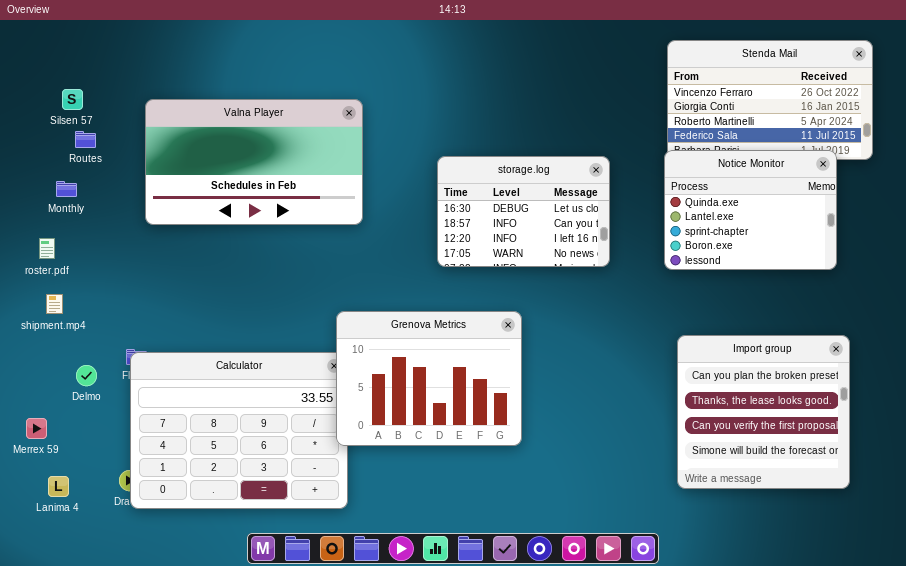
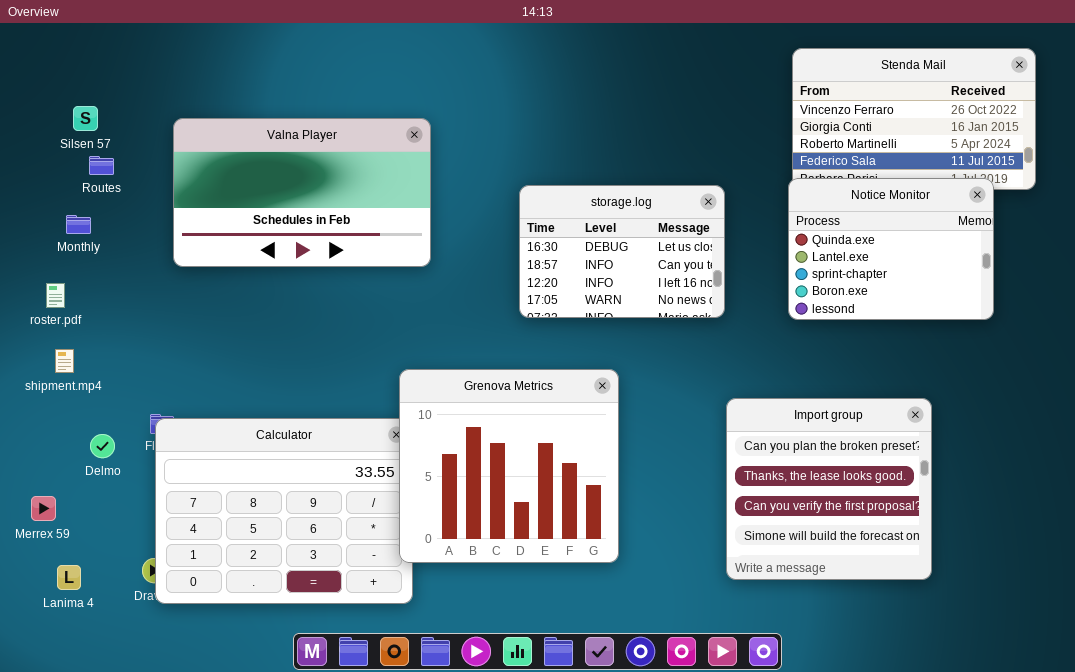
Grenova Metrics: [336,311,522,446] -> [399,369,619,563], resized
Import group: [677,335,850,489] -> [726,398,932,580], moved

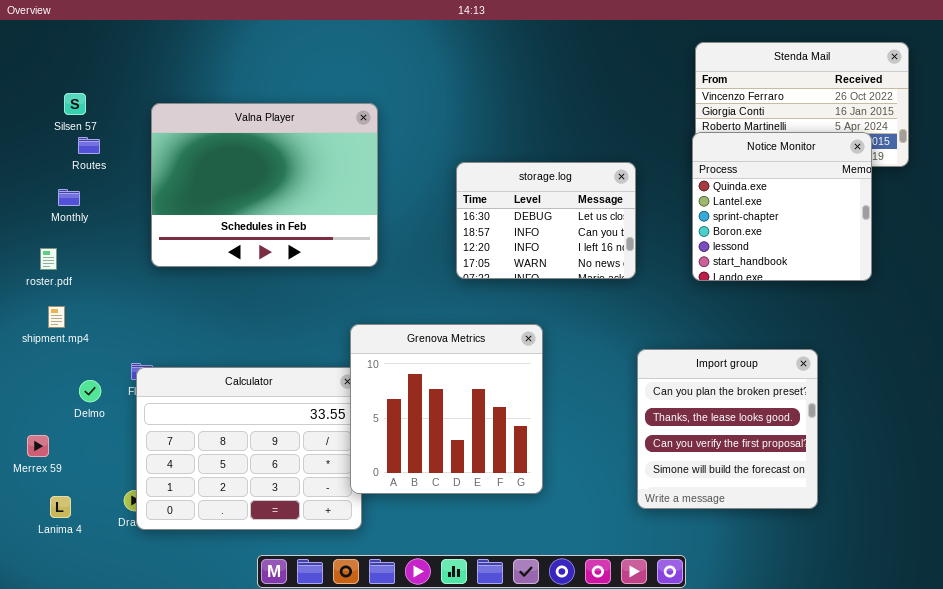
Valna Player: [173,118,431,267] -> [151,103,378,267], resized
Notice Monitor: [788,178,994,320] -> [692,132,872,281], resized

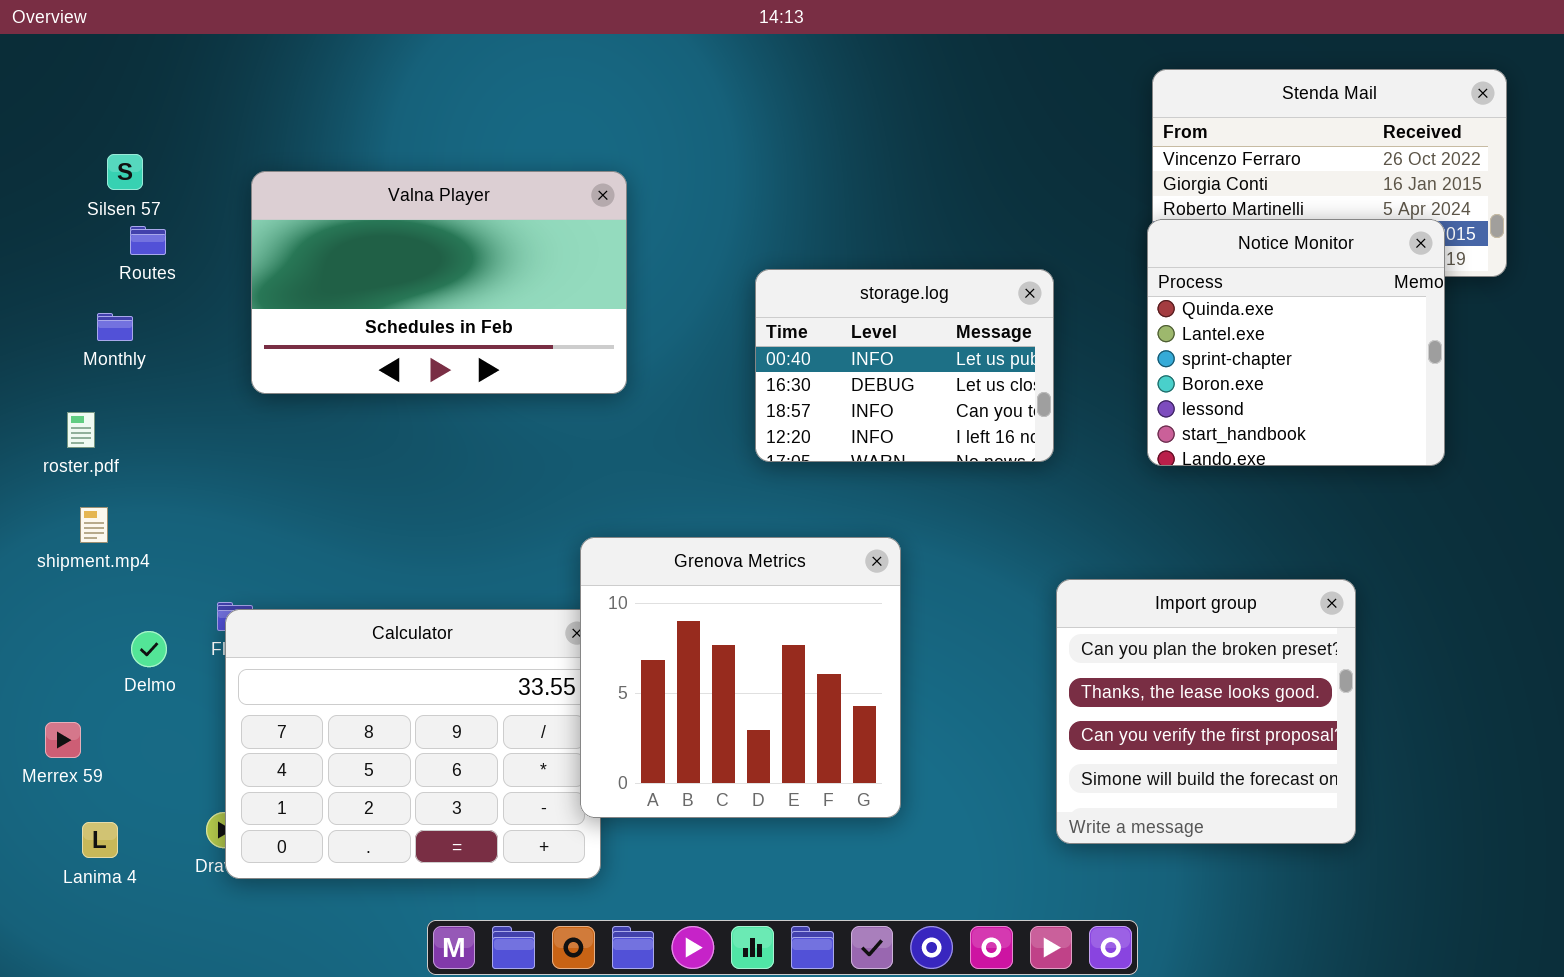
Valna Player: [151,103,378,267] -> [251,171,627,394], resized
storage.log: [456,162,636,279] -> [755,269,1054,462], scrolled up 1 row

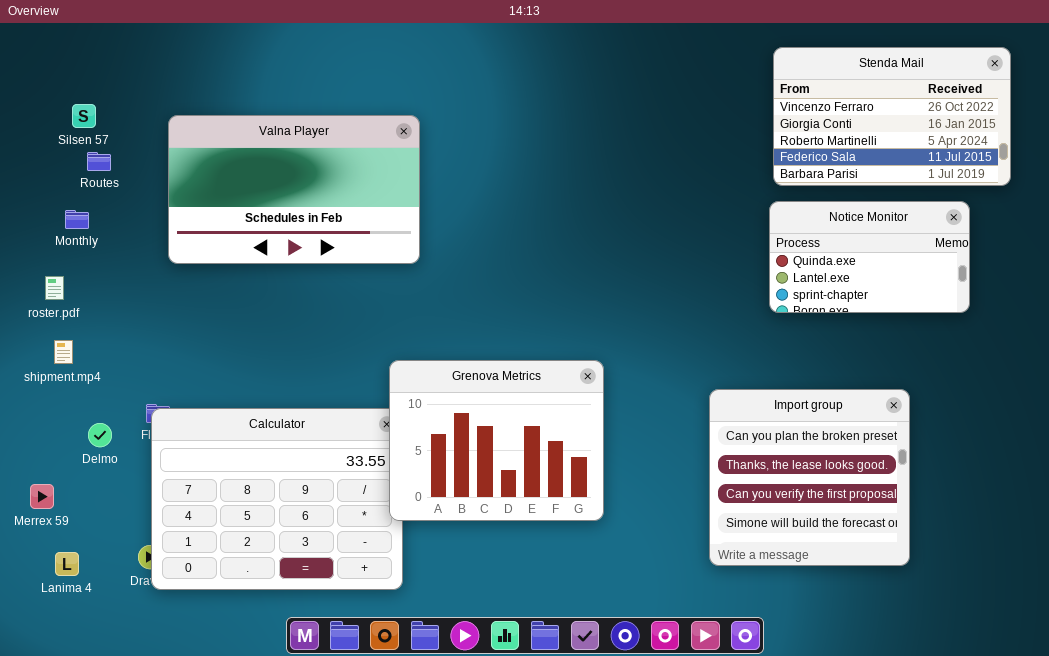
Notice Monitor: [1147,219,1445,466] -> [769,201,970,313], resized
storage.log: [755,269,1054,462] -> none, closed
Grenova Metrics: [580,537,901,818] -> [389,360,604,521], resized

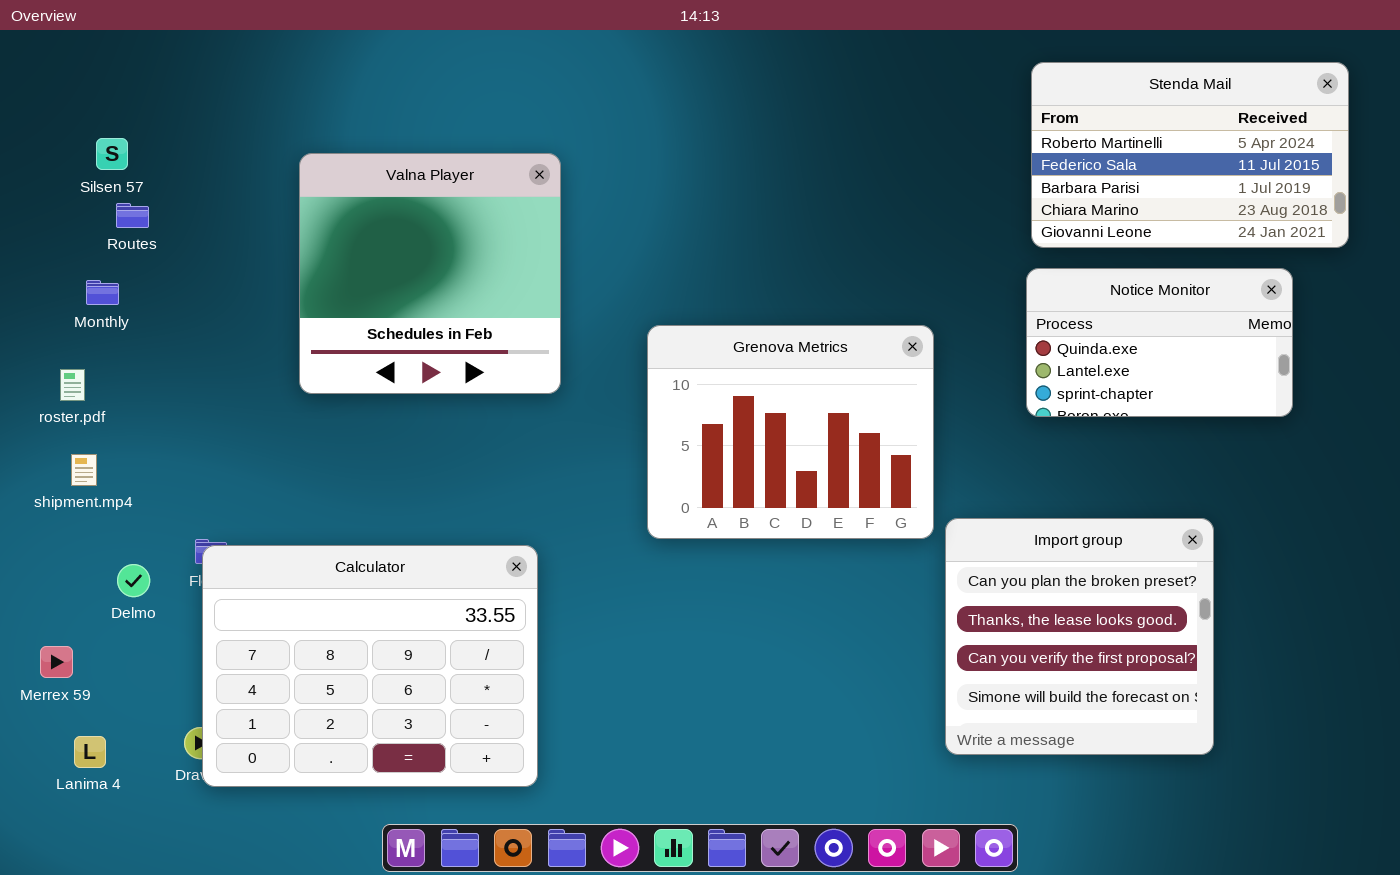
Stenda Mail: [773,47,1011,186] -> [1031,62,1349,248], scrolled down 2 rows
Valna Player: [168,115,420,264] -> [299,153,561,394], resized
Grenova Metrics: [389,360,604,521] -> [647,325,934,539], moved

